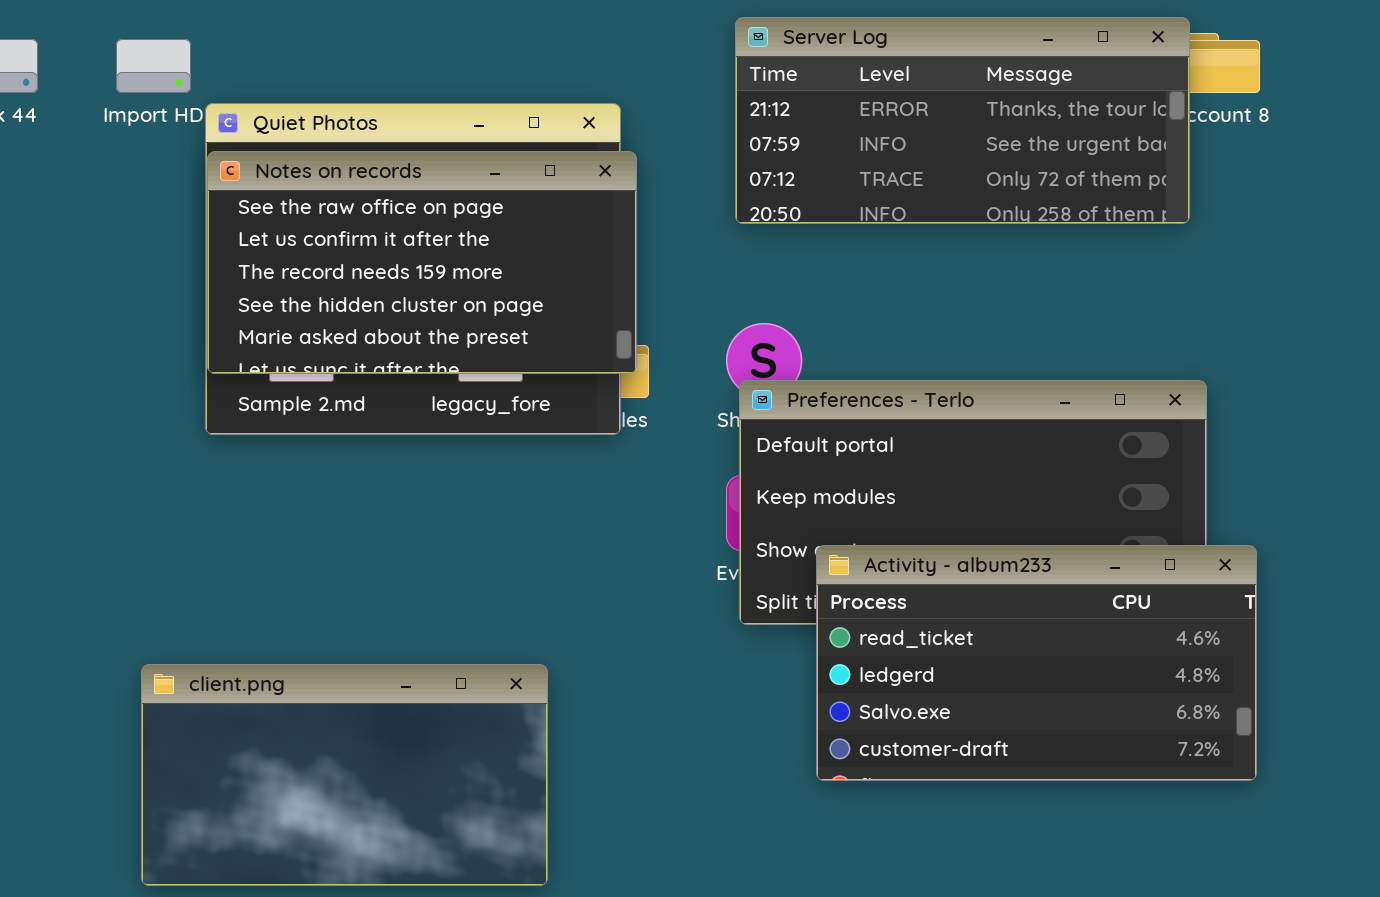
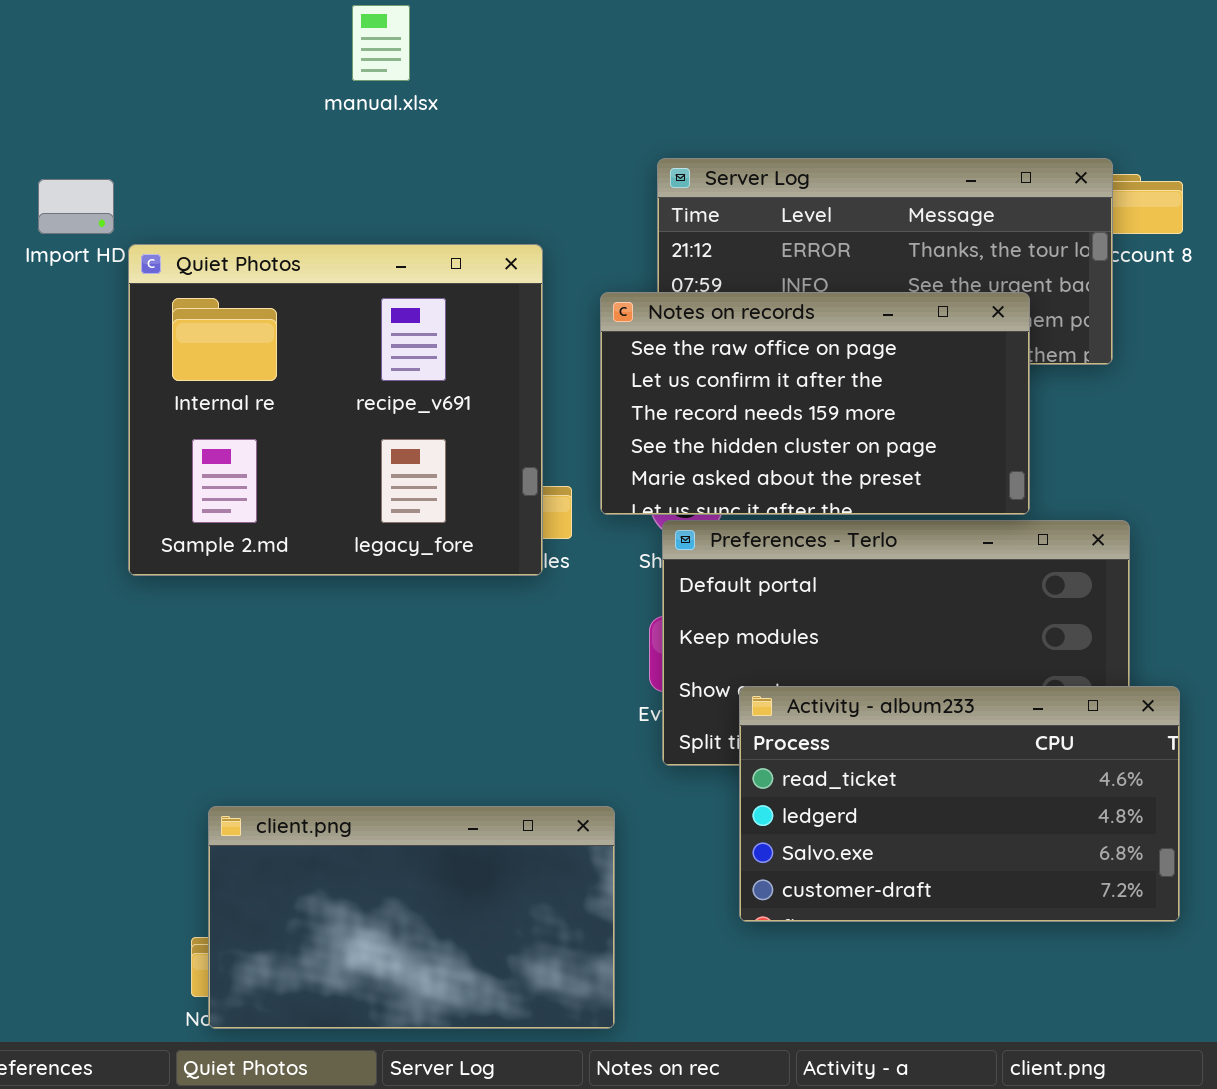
Notes on records: [207,151,637,374] -> [600,292,1030,515], moved
client.png: [141,664,548,886] -> [208,806,615,1029], moved

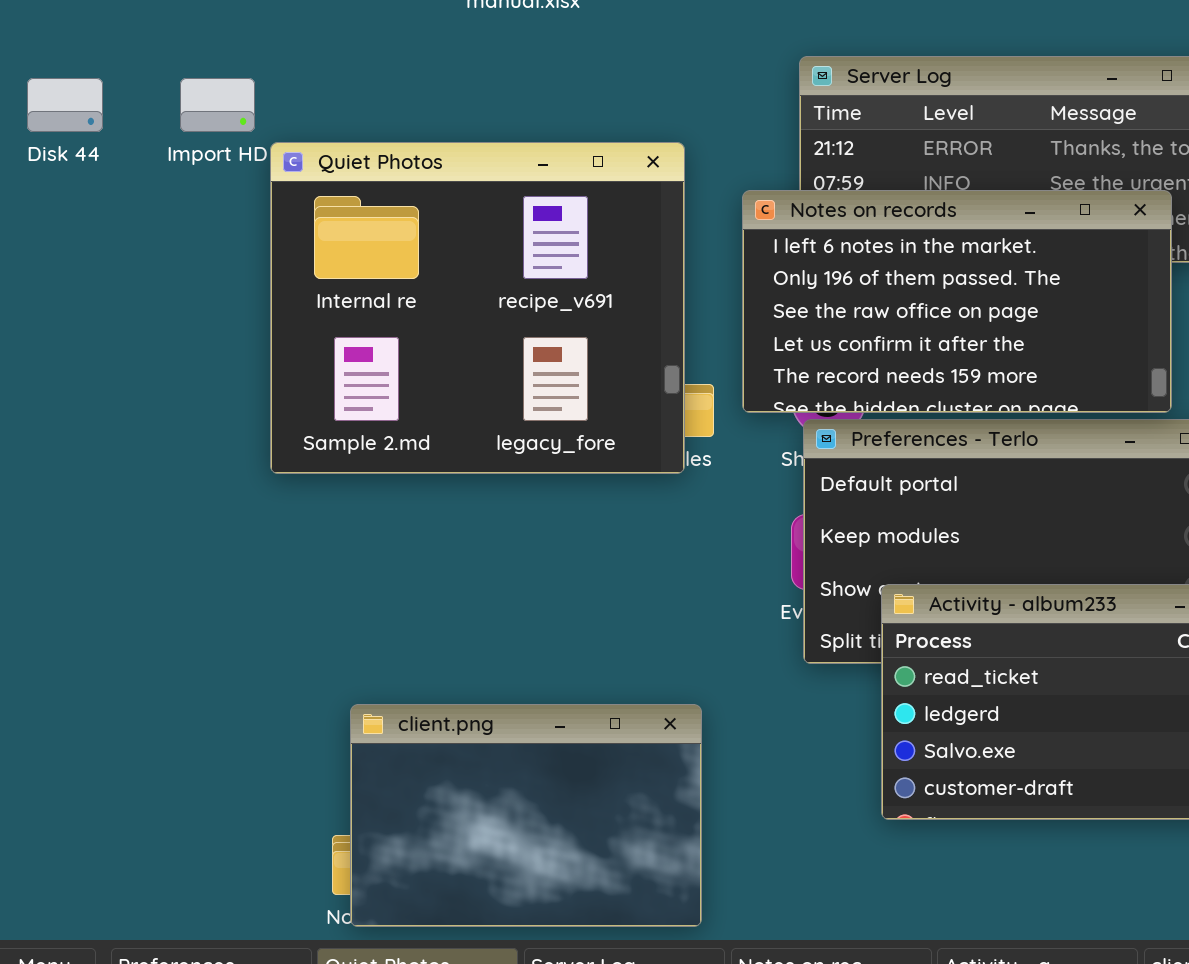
Notes on records: [600,292,1030,515] -> [742,190,1172,413], scrolled up 2 rows
client.png: [208,806,615,1029] -> [350,704,702,927], resized

